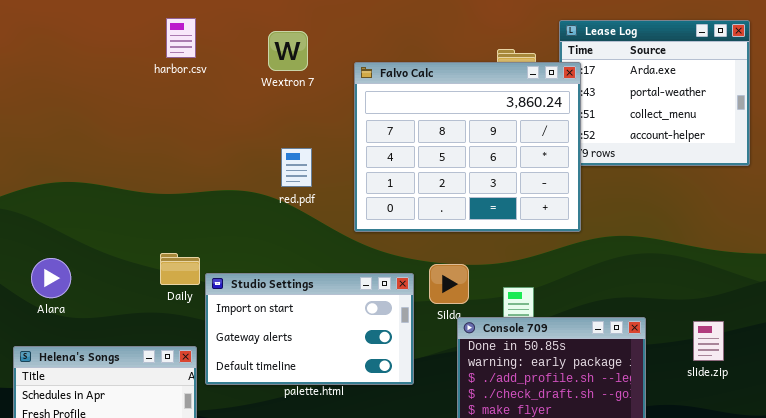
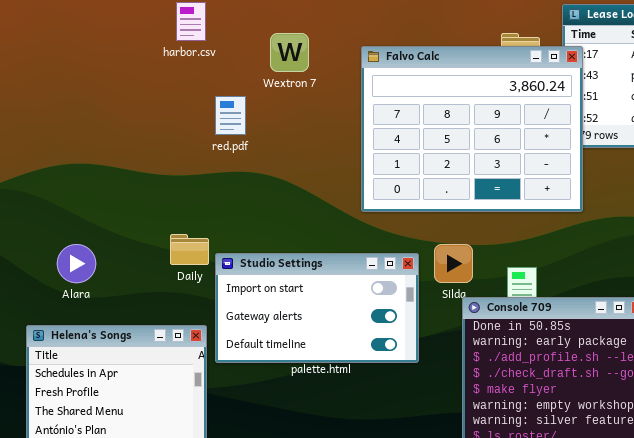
Wextron 7: [268,31,308,71] -> [270,33,309,72], moved
red.pdf: [281,148,312,187] -> [215,96,246,135], moved
Alara: [31,258,71,298] -> [57,244,96,283], moved

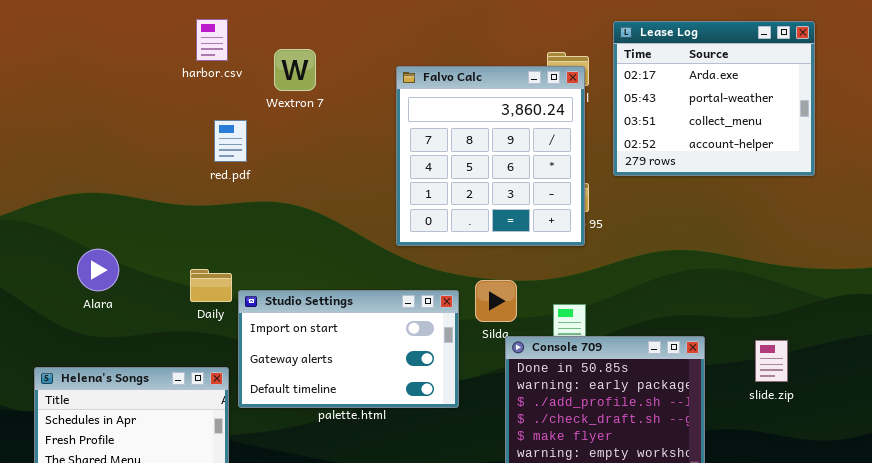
Wextron 7: [270,33,309,72] -> [274,49,316,91], moved
Falvo Calc: [361,46,583,212] -> [396,66,585,246], resized
red.pdf: [215,96,246,135] -> [214,120,247,162], moved
Alara: [57,244,96,283] -> [77,249,119,291], moved

